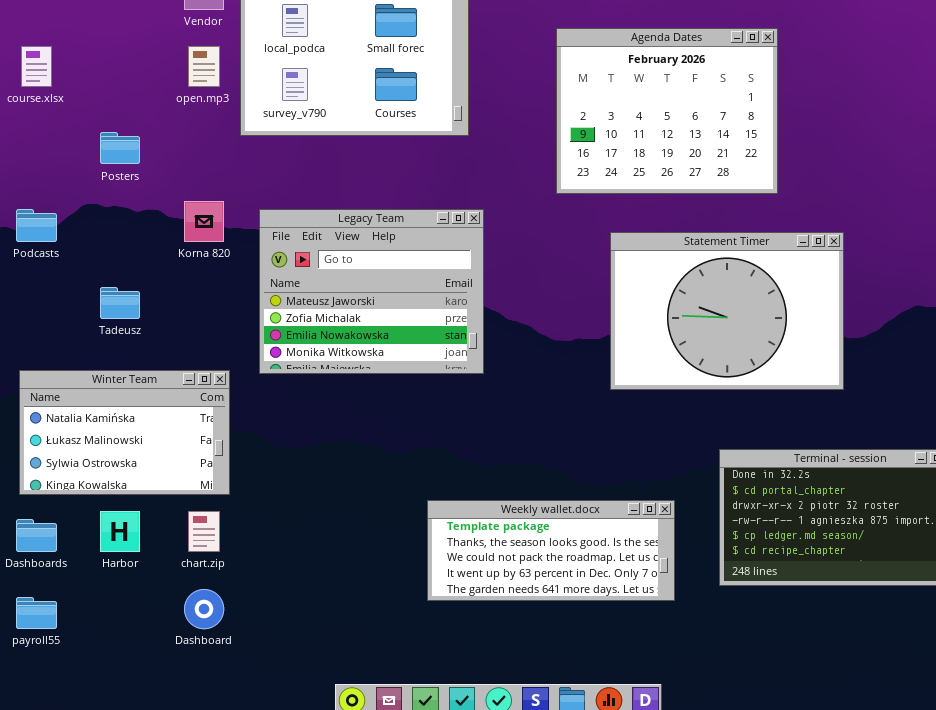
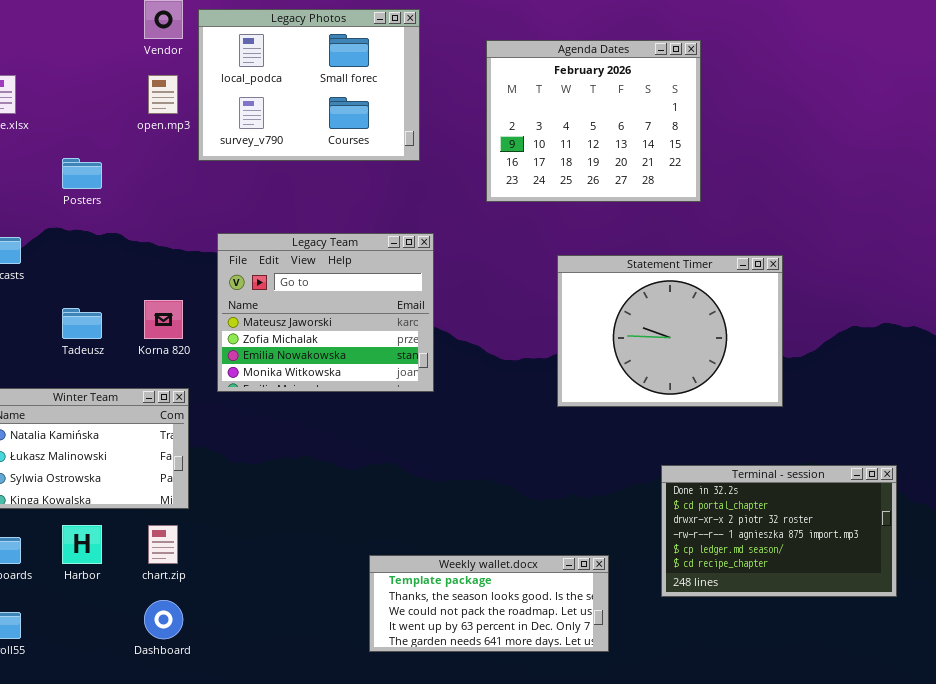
Agenda Dates: [556,28,778,194] -> [486,40,701,202], moved
Korna 820: [184,201,224,242] -> [144,300,183,339], moved
Weekly wallet.docx: [427,500,675,601] -> [369,555,609,652], moved

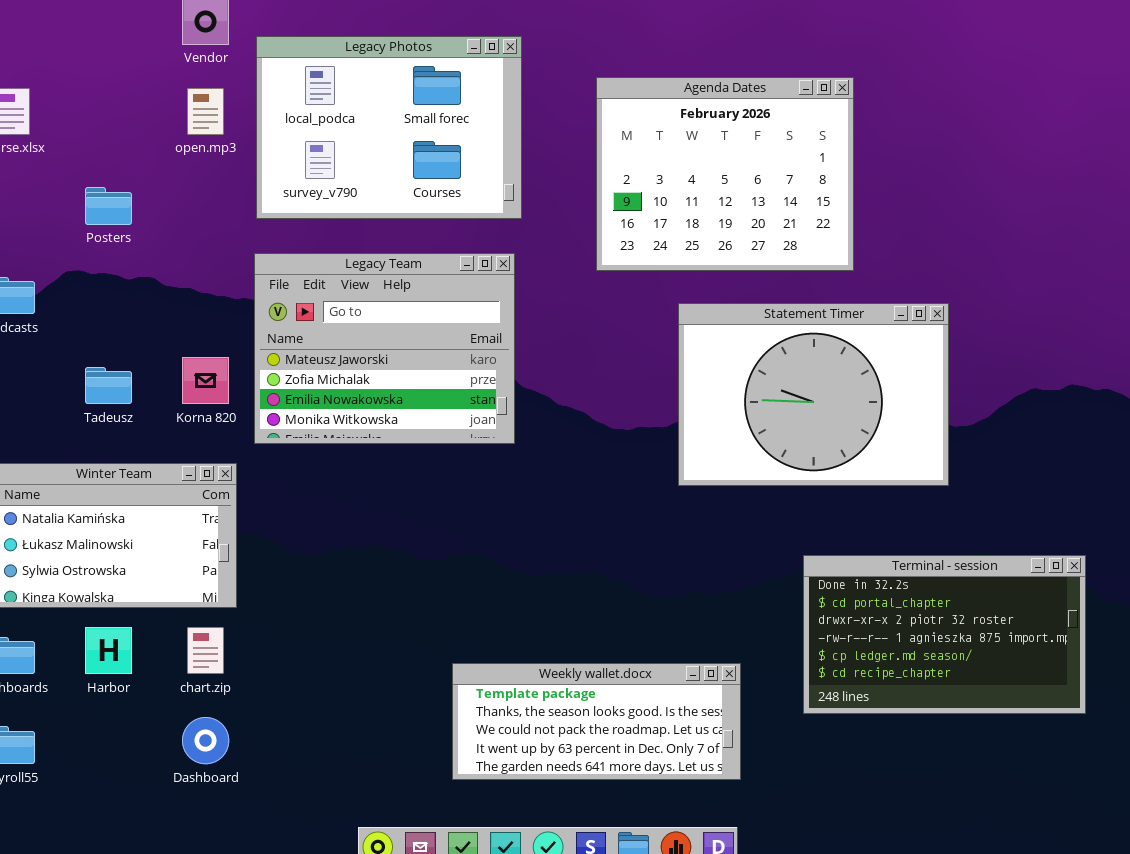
Legacy Photos: [198,9,420,161] -> [256,36,522,219], moved
Agenda Dates: [486,40,701,202] -> [596,77,854,271], moved
Legacy Team: [217,233,434,392] -> [254,253,515,444], moved

